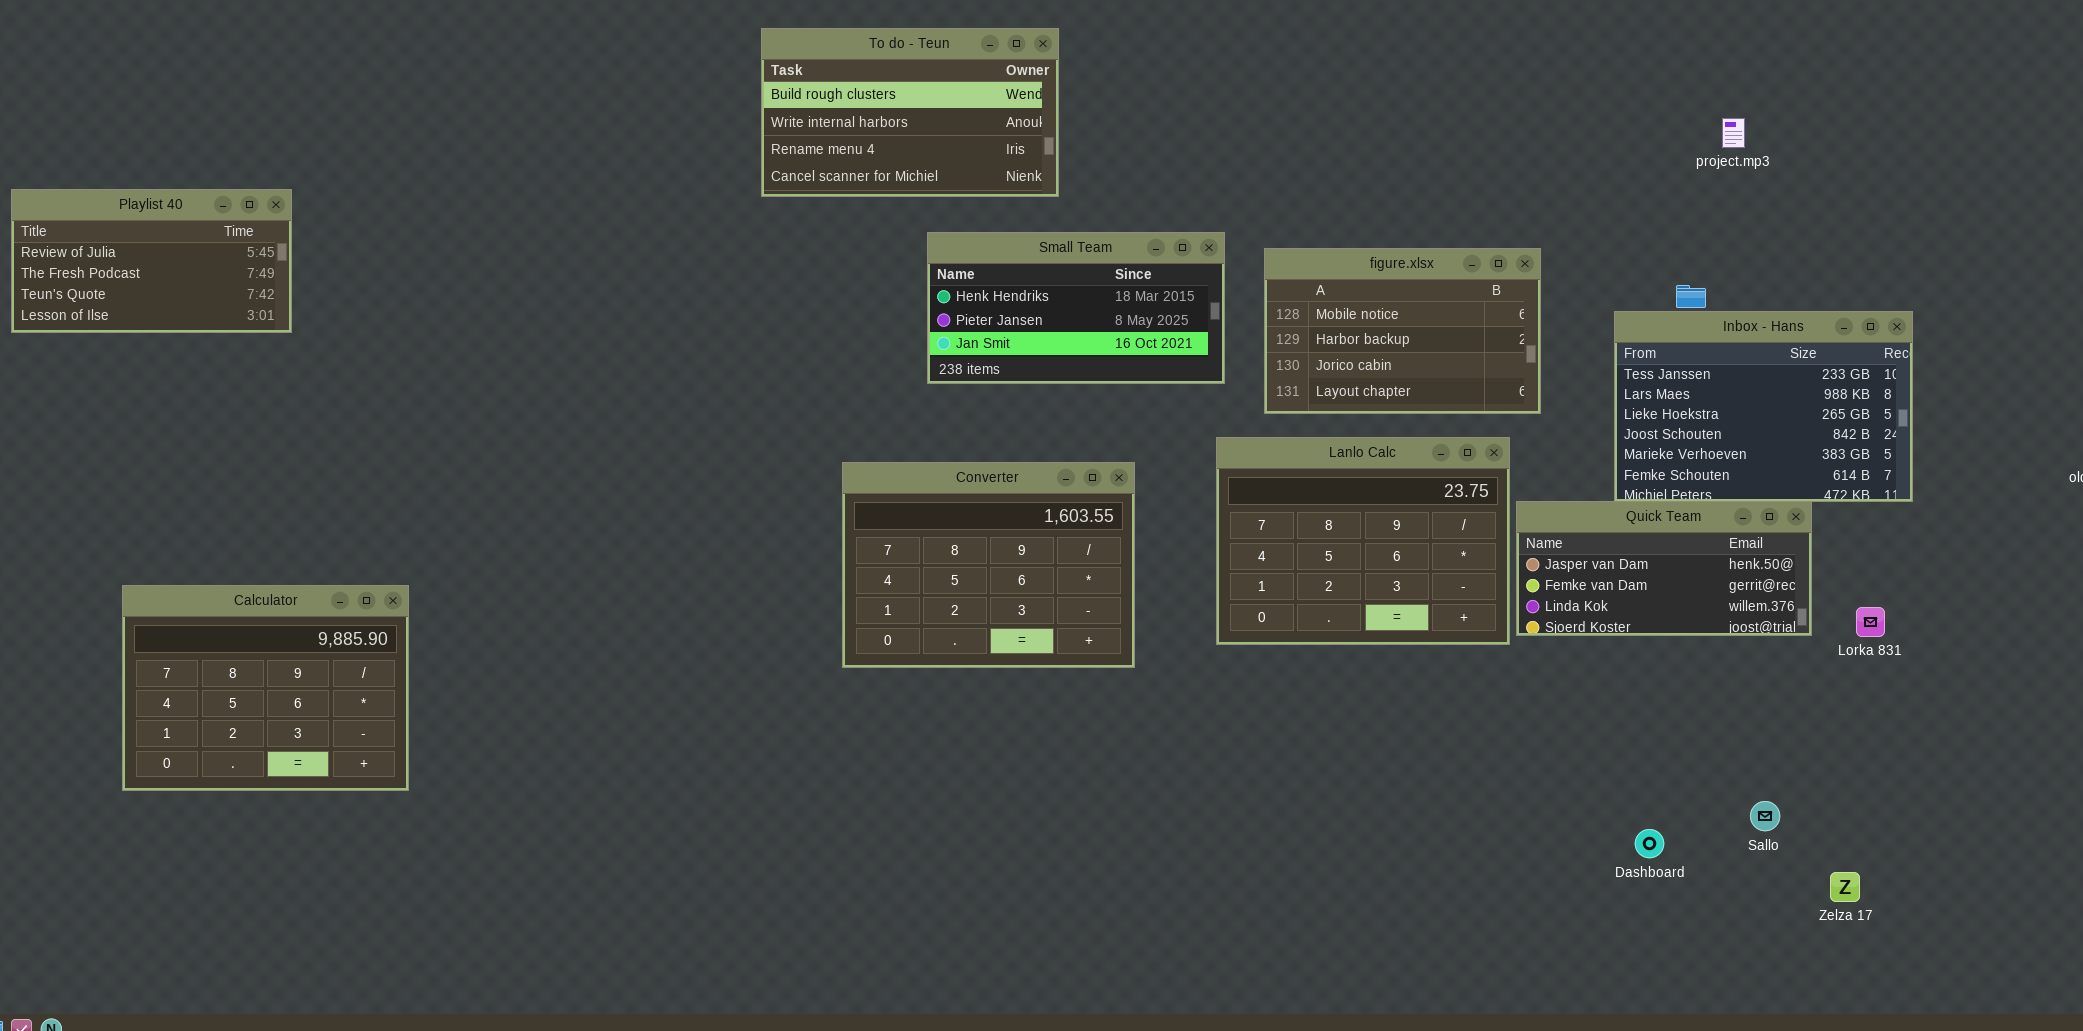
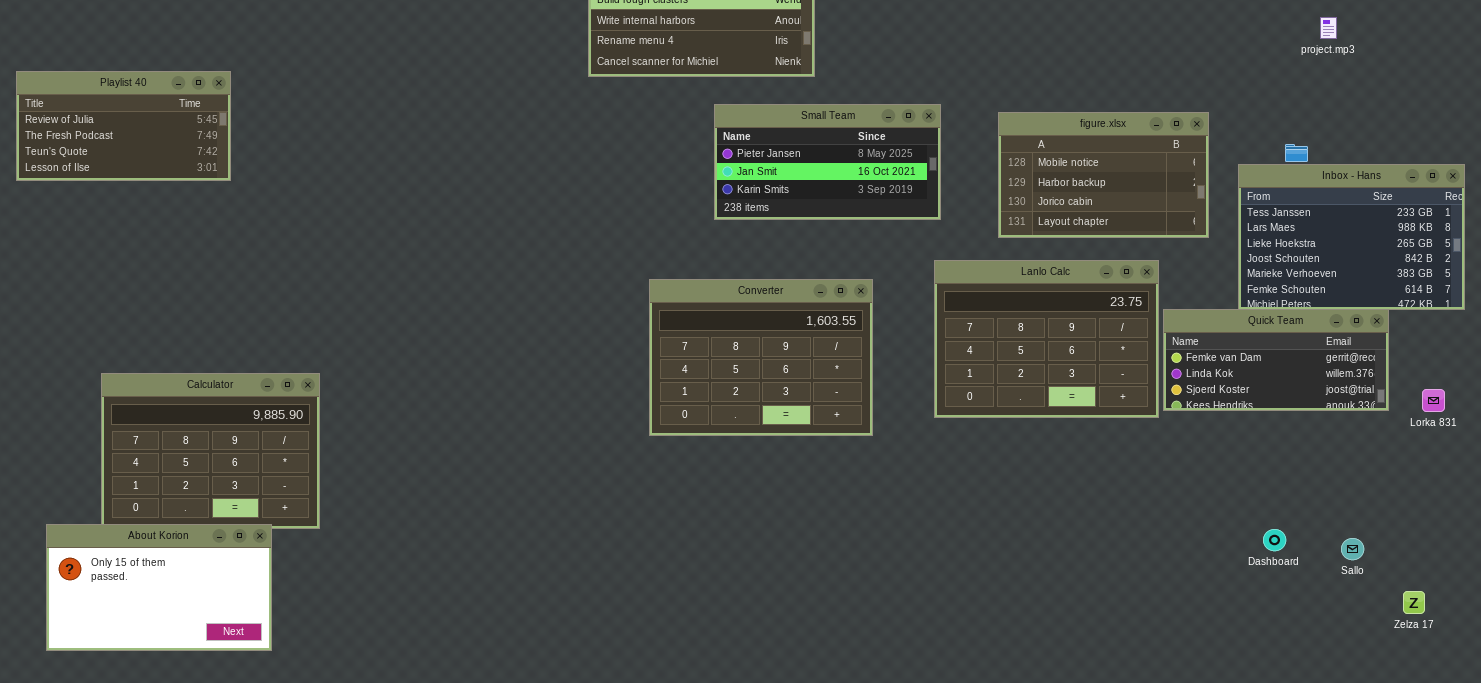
Small Team: [927,232,1225,384] -> [714,104,941,220], scrolled down 1 row
figure.xlsx: [1264,248,1541,414] -> [998,112,1209,238], moved
Quick Team: [1516,501,1812,636] -> [1163,309,1389,411], scrolled down 1 row
About Korion: none -> [46,524,272,651], opened
Dashboard: [1635,829,1664,858] -> [1263,529,1286,551], moved

